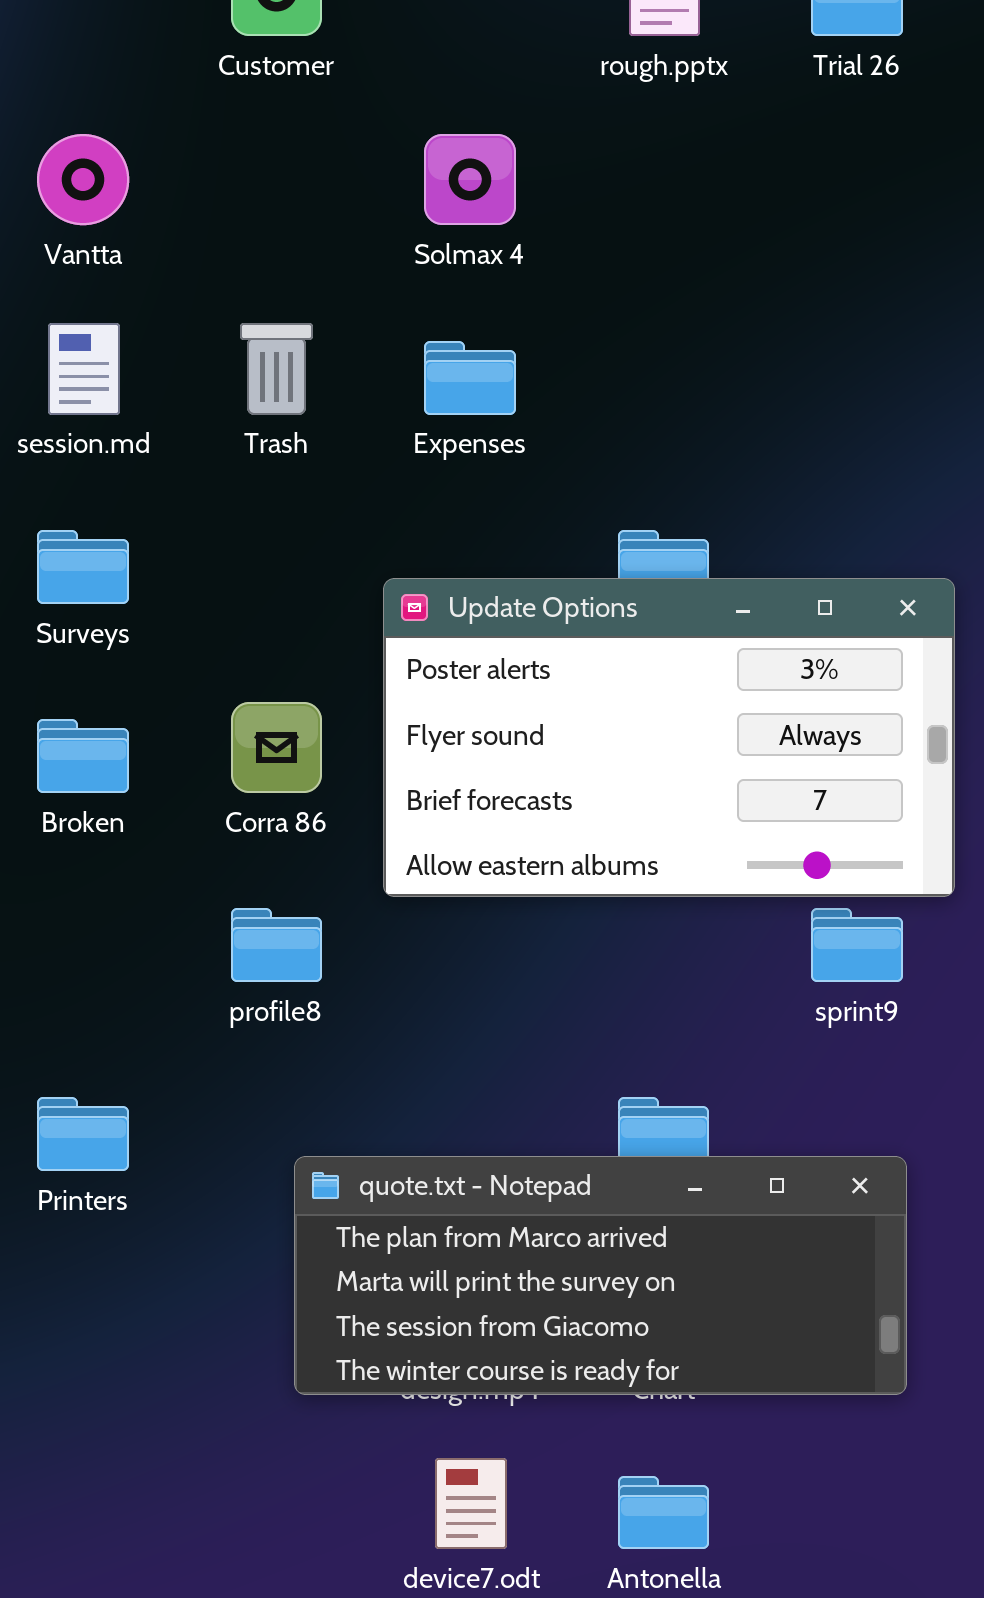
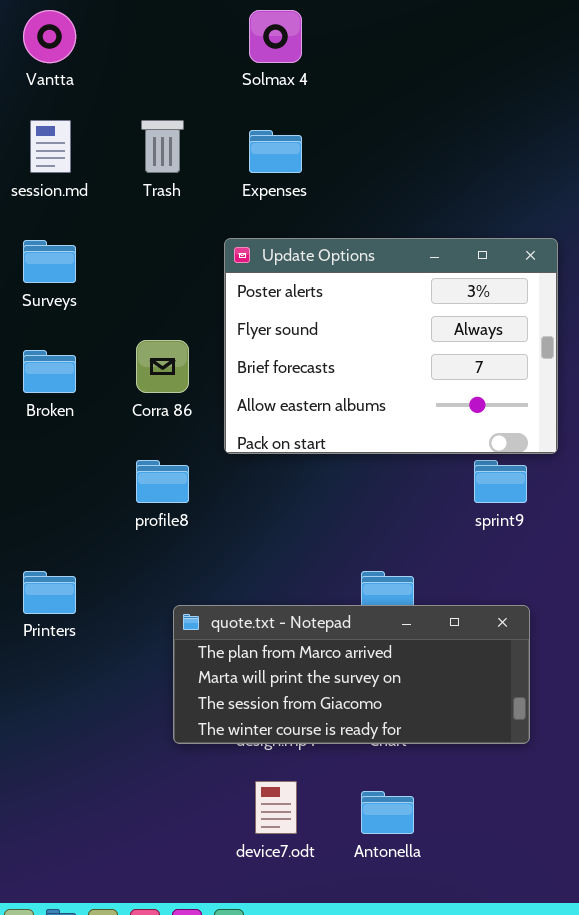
Update Options: [383,578,955,897] -> [224,238,558,454], resized

